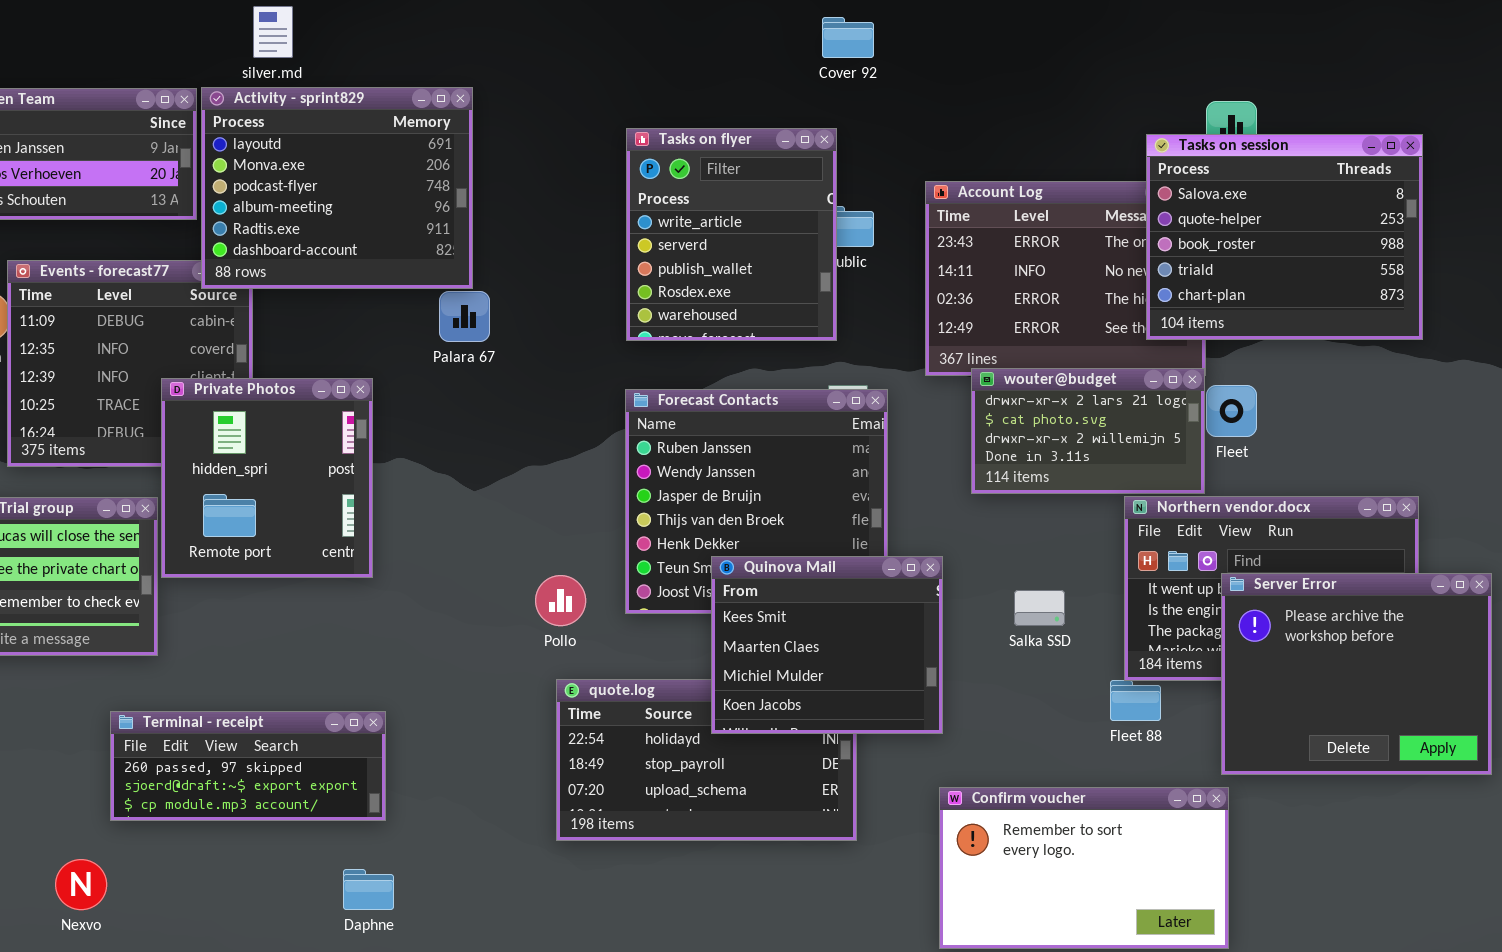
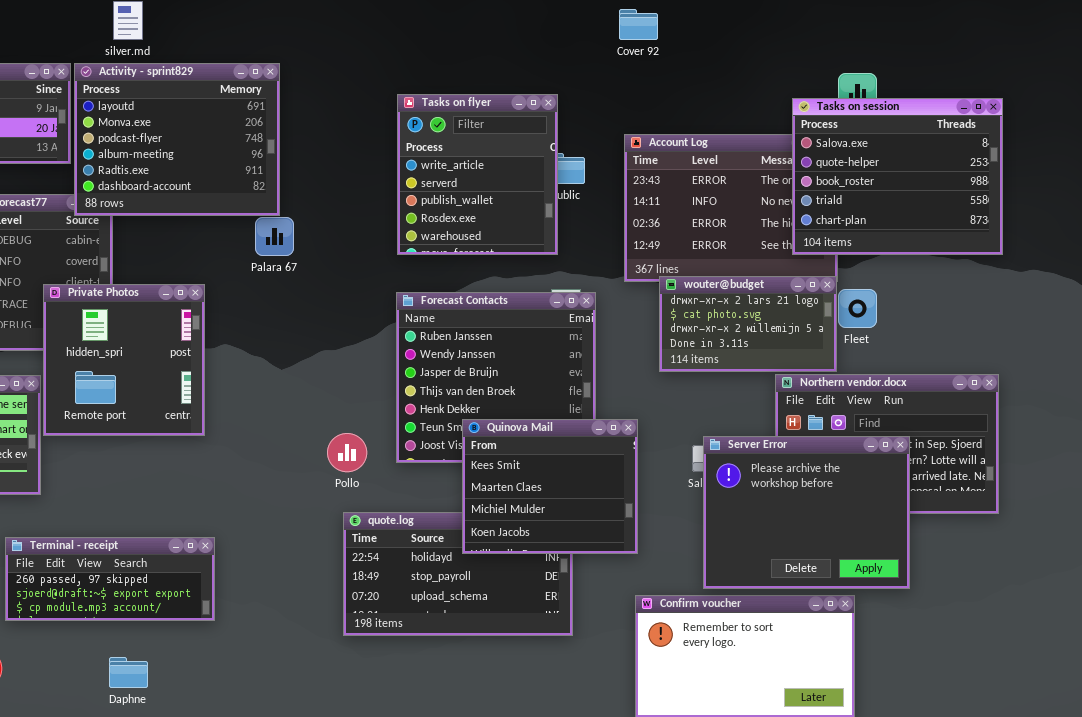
Cover 92: [822,17,874,58] -> [619,9,658,40], moved
Server Error: [1221,573,1492,775] -> [703,436,910,589], moved
Daphne: [343,869,394,910] -> [109,657,148,688], moved

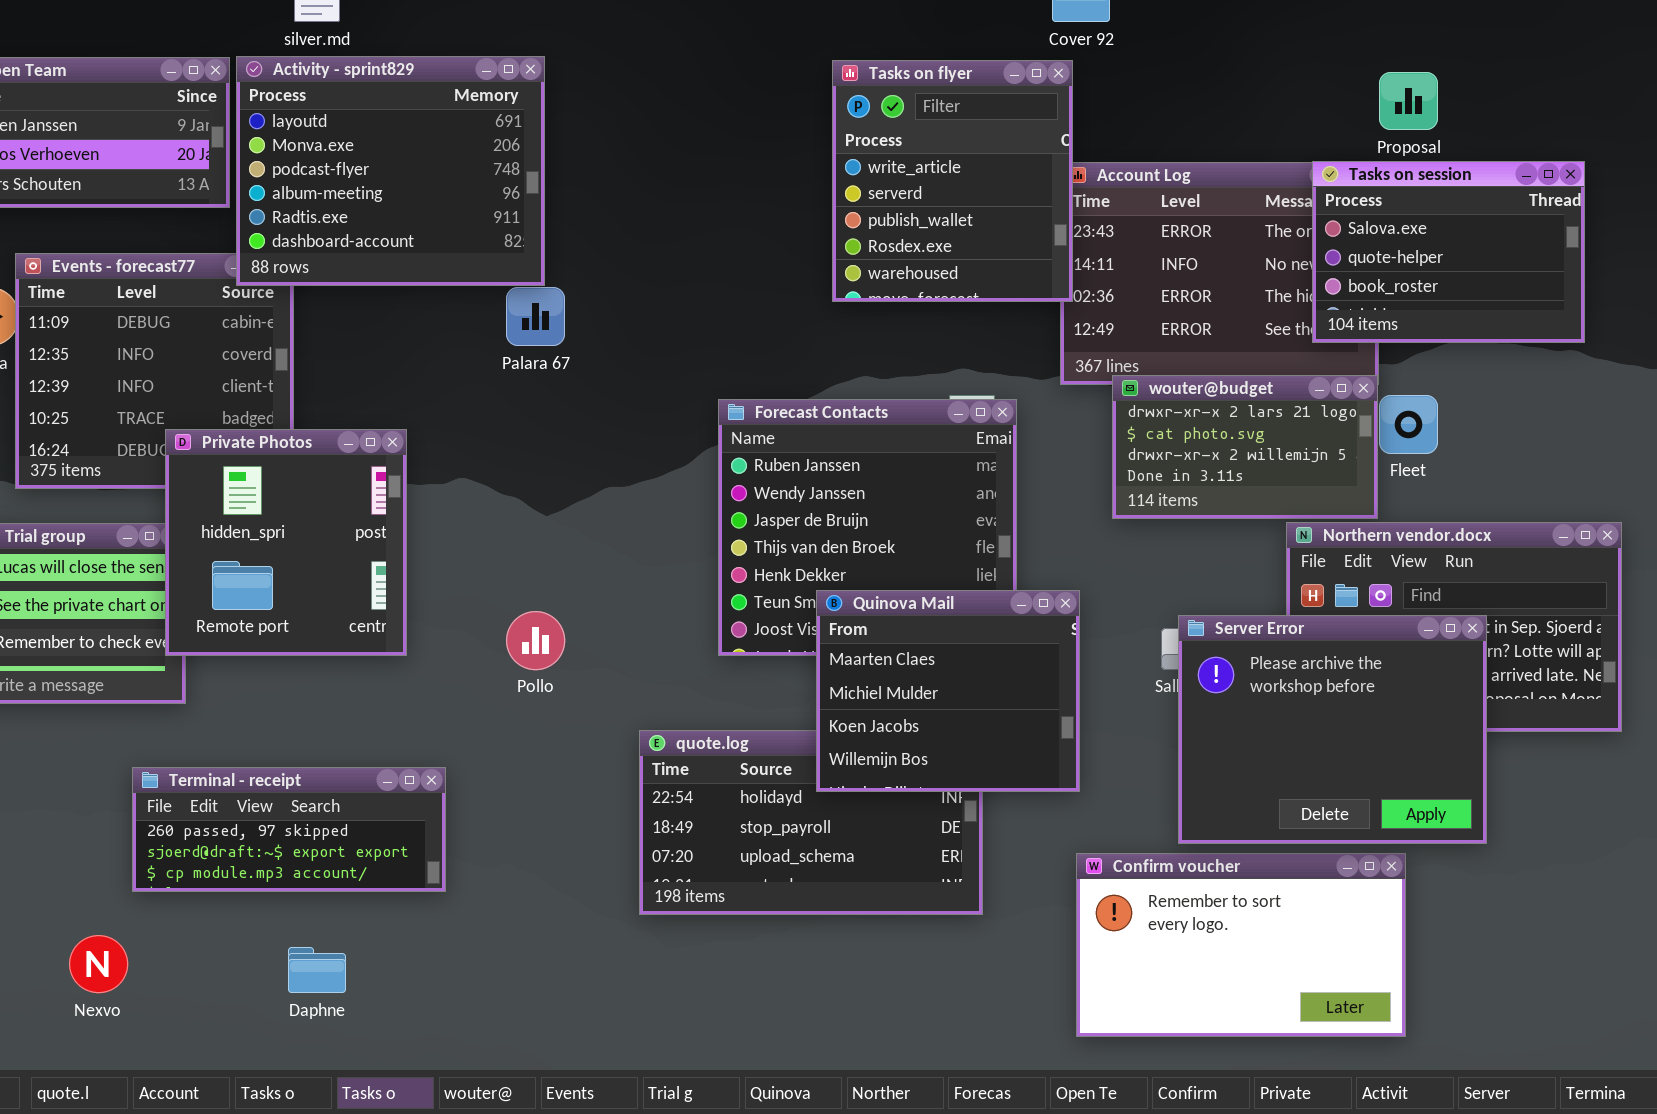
Tasks on flyer: [397,94,558,255] -> [832,60,1073,302], moved
Tasks on session: [792,98,1003,255] -> [1312,161,1585,343], resized
Private Photos: [43,284,205,436] -> [165,429,407,656], moved
Quinova Mail: [462,419,638,554] -> [816,590,1080,792], scrolled down 1 row
Pollo: [327,433,367,472] -> [506,611,565,670], moved

